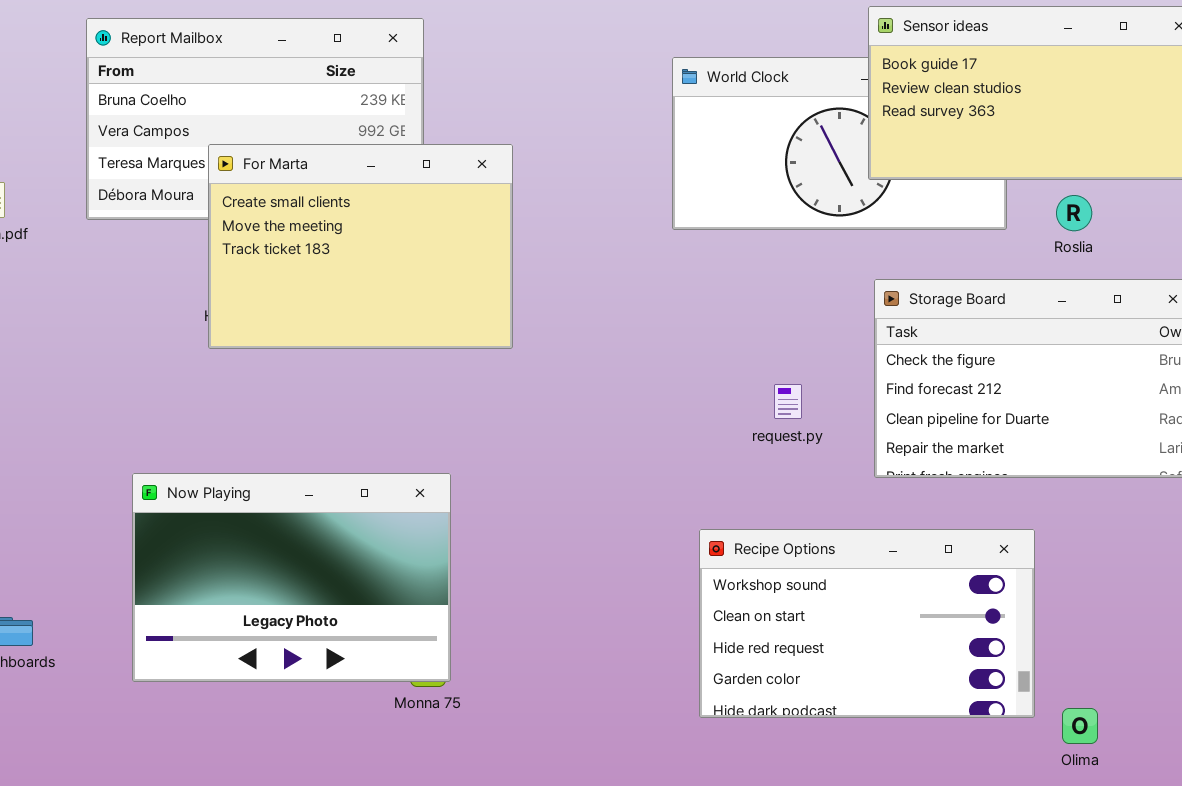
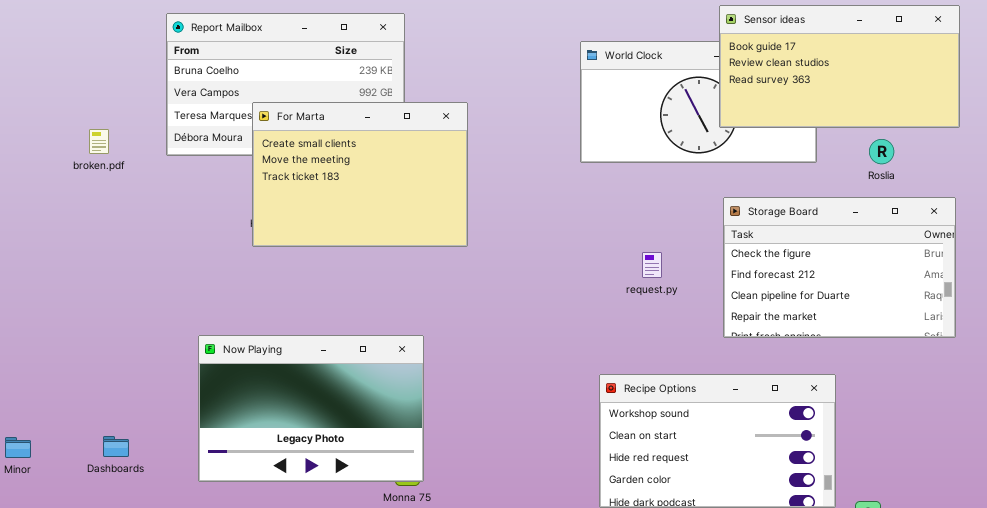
Roslia: [1056,195,1092,231] -> [869,139,894,164], moved
request.py: [774,384,802,419] -> [642,252,662,278], moved

